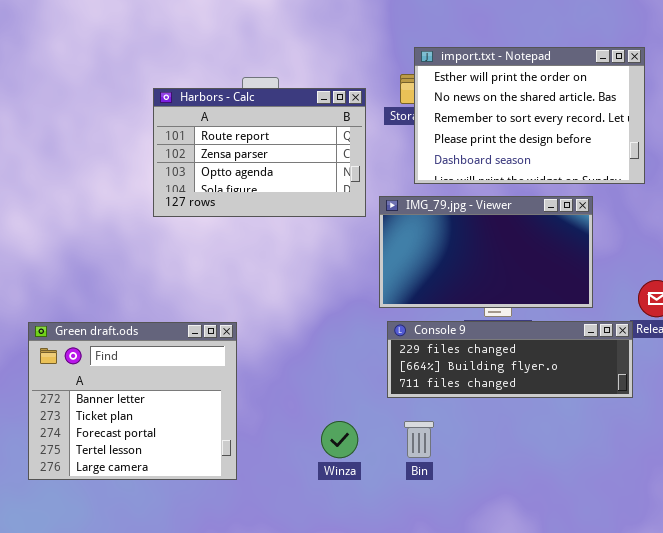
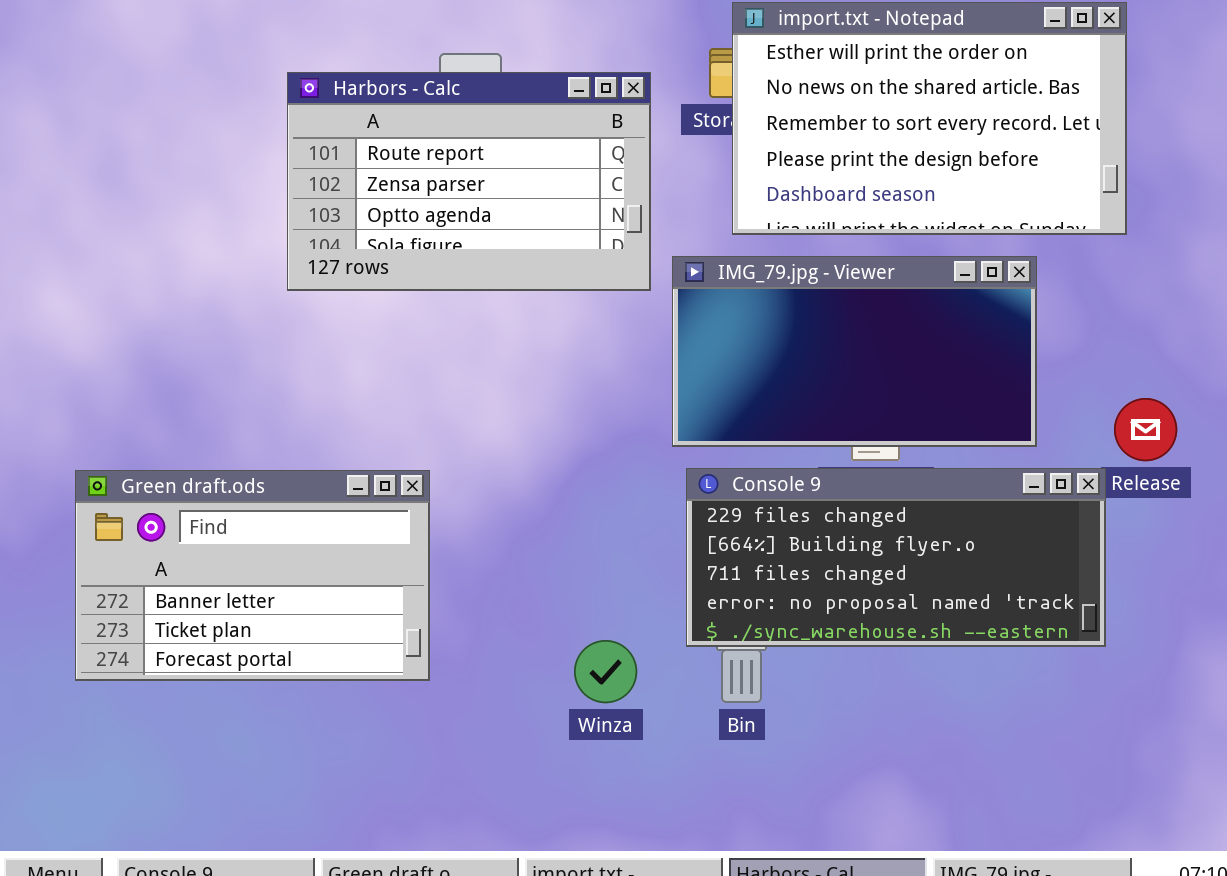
Console 9: [387,321,633,398] -> [686,468,1106,647], resized
Green draft.ods: [28,322,237,480] -> [75,470,430,681], resized

